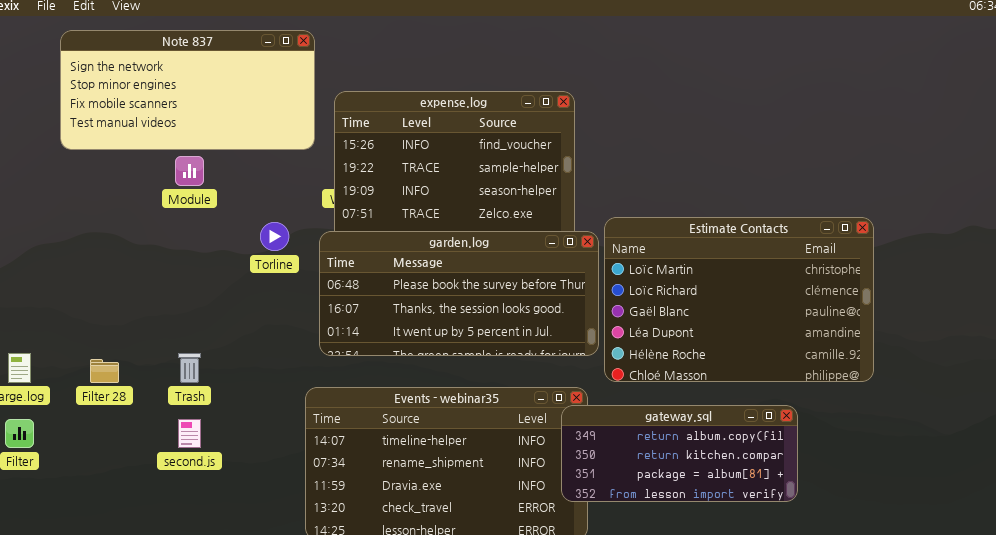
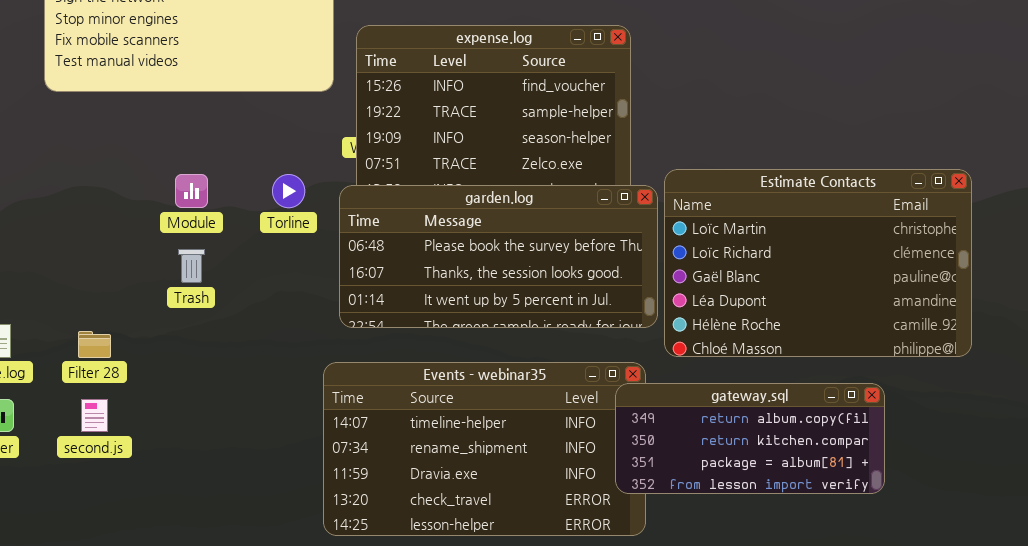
Module: [175,156,204,186] -> [175,174,208,208], moved
Trash: [178,353,201,383] -> [178,249,205,283], moved
second.js: [178,419,201,448] -> [81,399,108,432], moved

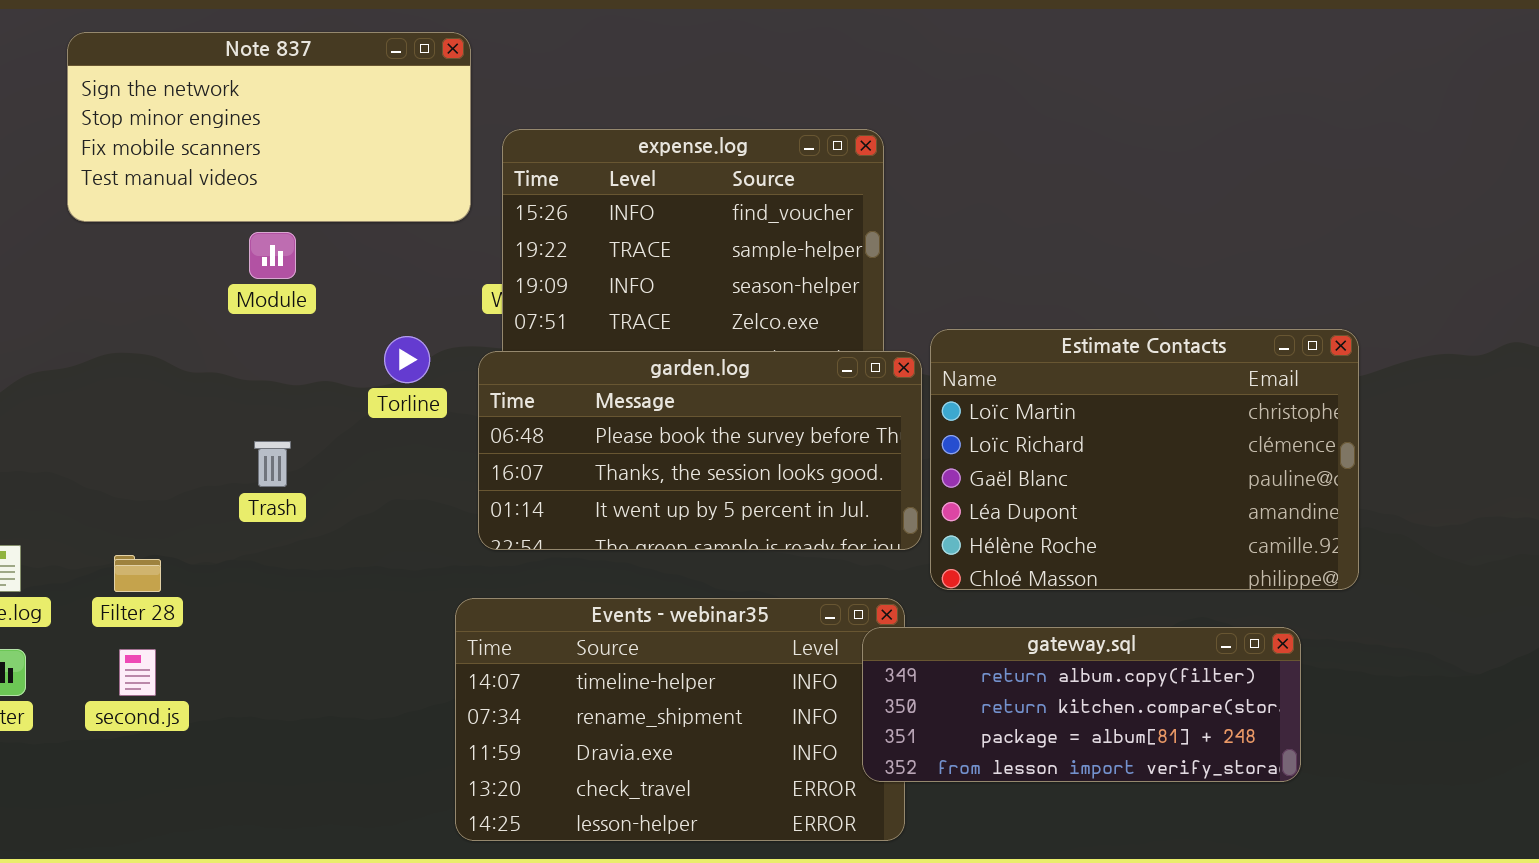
Module: [175,174,208,208] -> [249,232,296,279], moved
gateway.sql: [615,383,885,494] -> [862,627,1301,782], resized

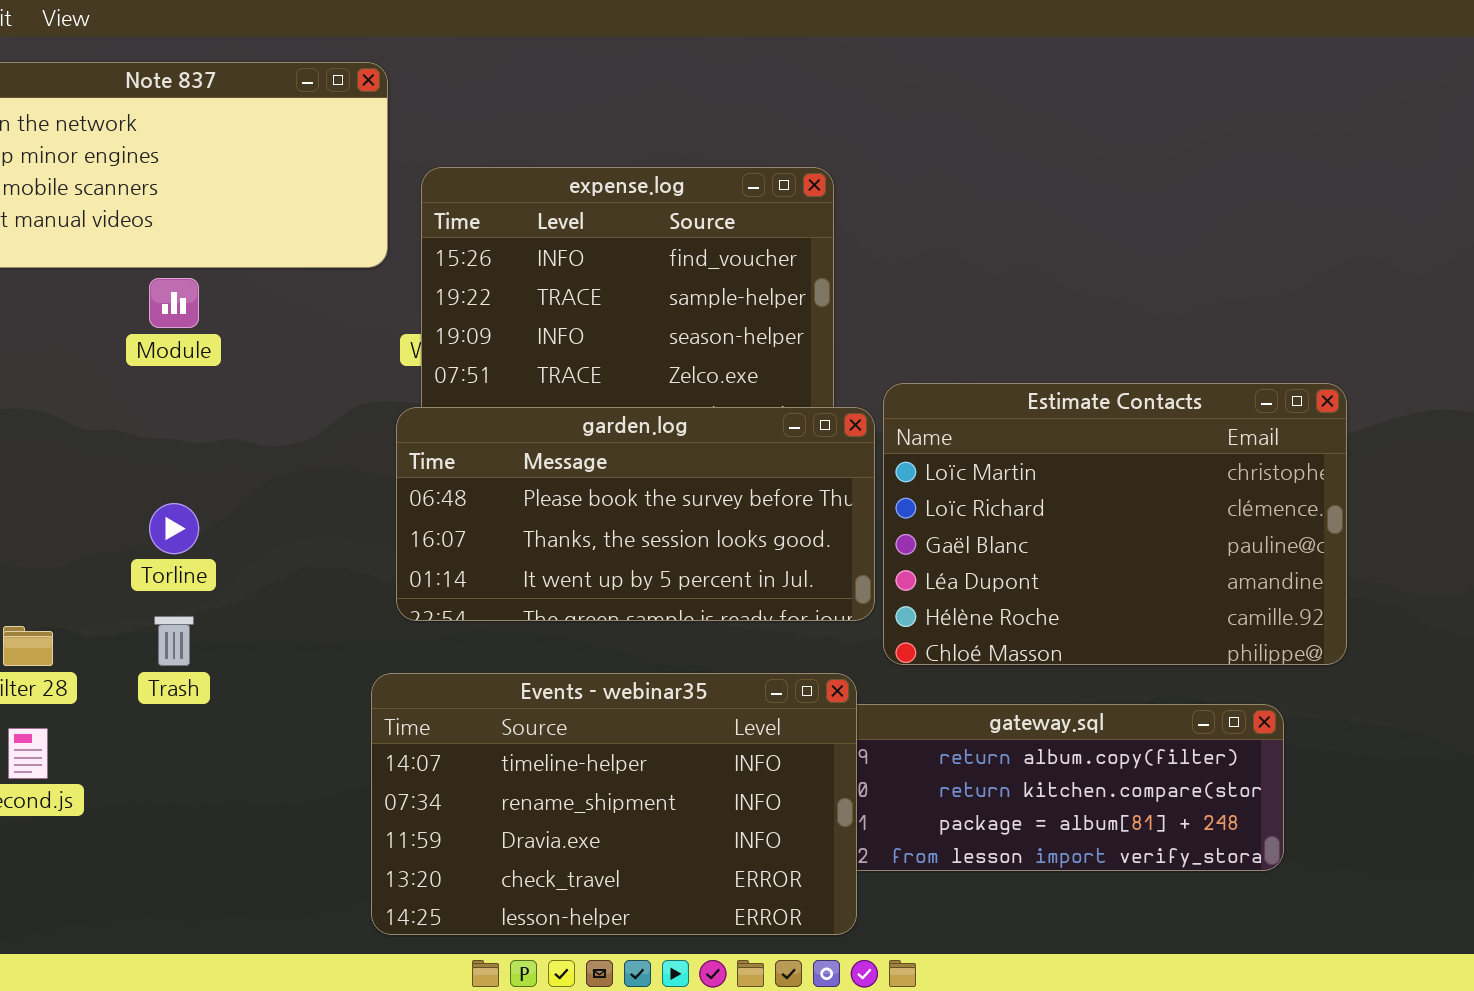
Torline: [384,336,430,383] -> [149,503,199,554], moved
Trash: [254,441,291,487] -> [154,616,194,666], moved
Events - webinar35: [455,598,905,841] -> [371,673,857,935], raised

